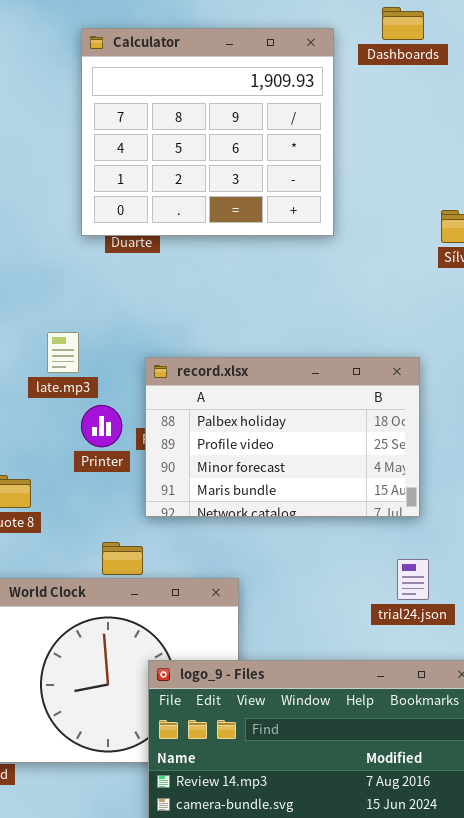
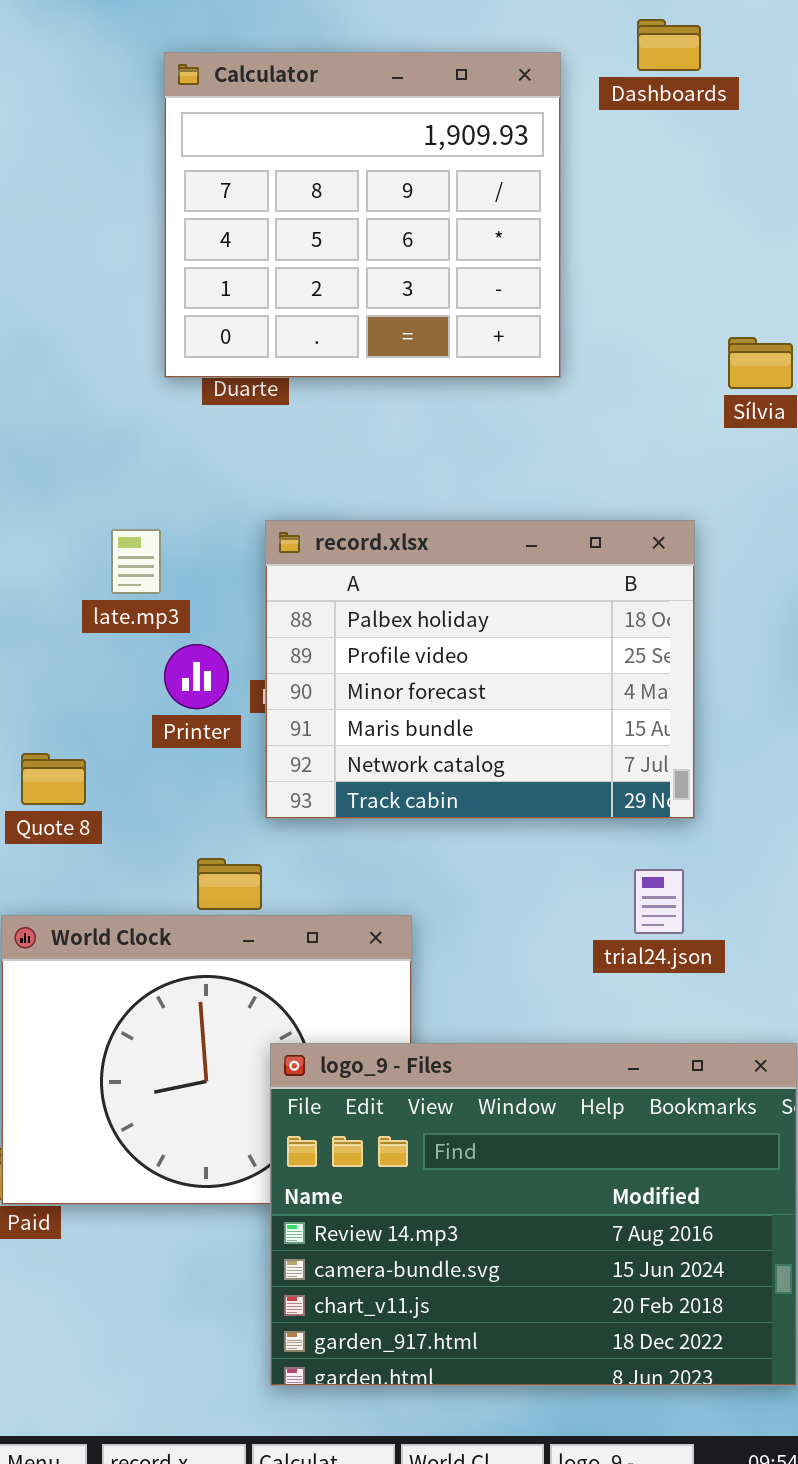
record.xlsx: [145,357,420,517] -> [265,520,695,819], resized
trial24.json: [397,559,429,600] -> [634,869,684,934], moved

